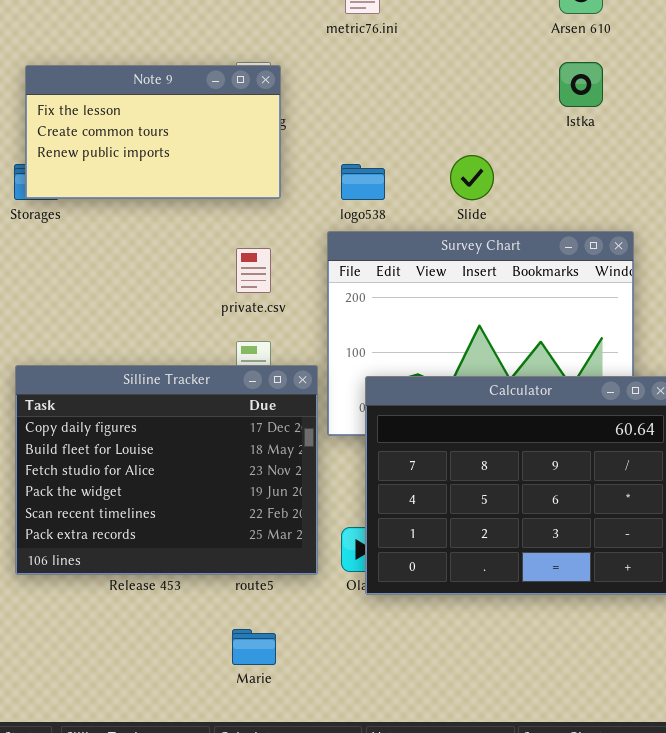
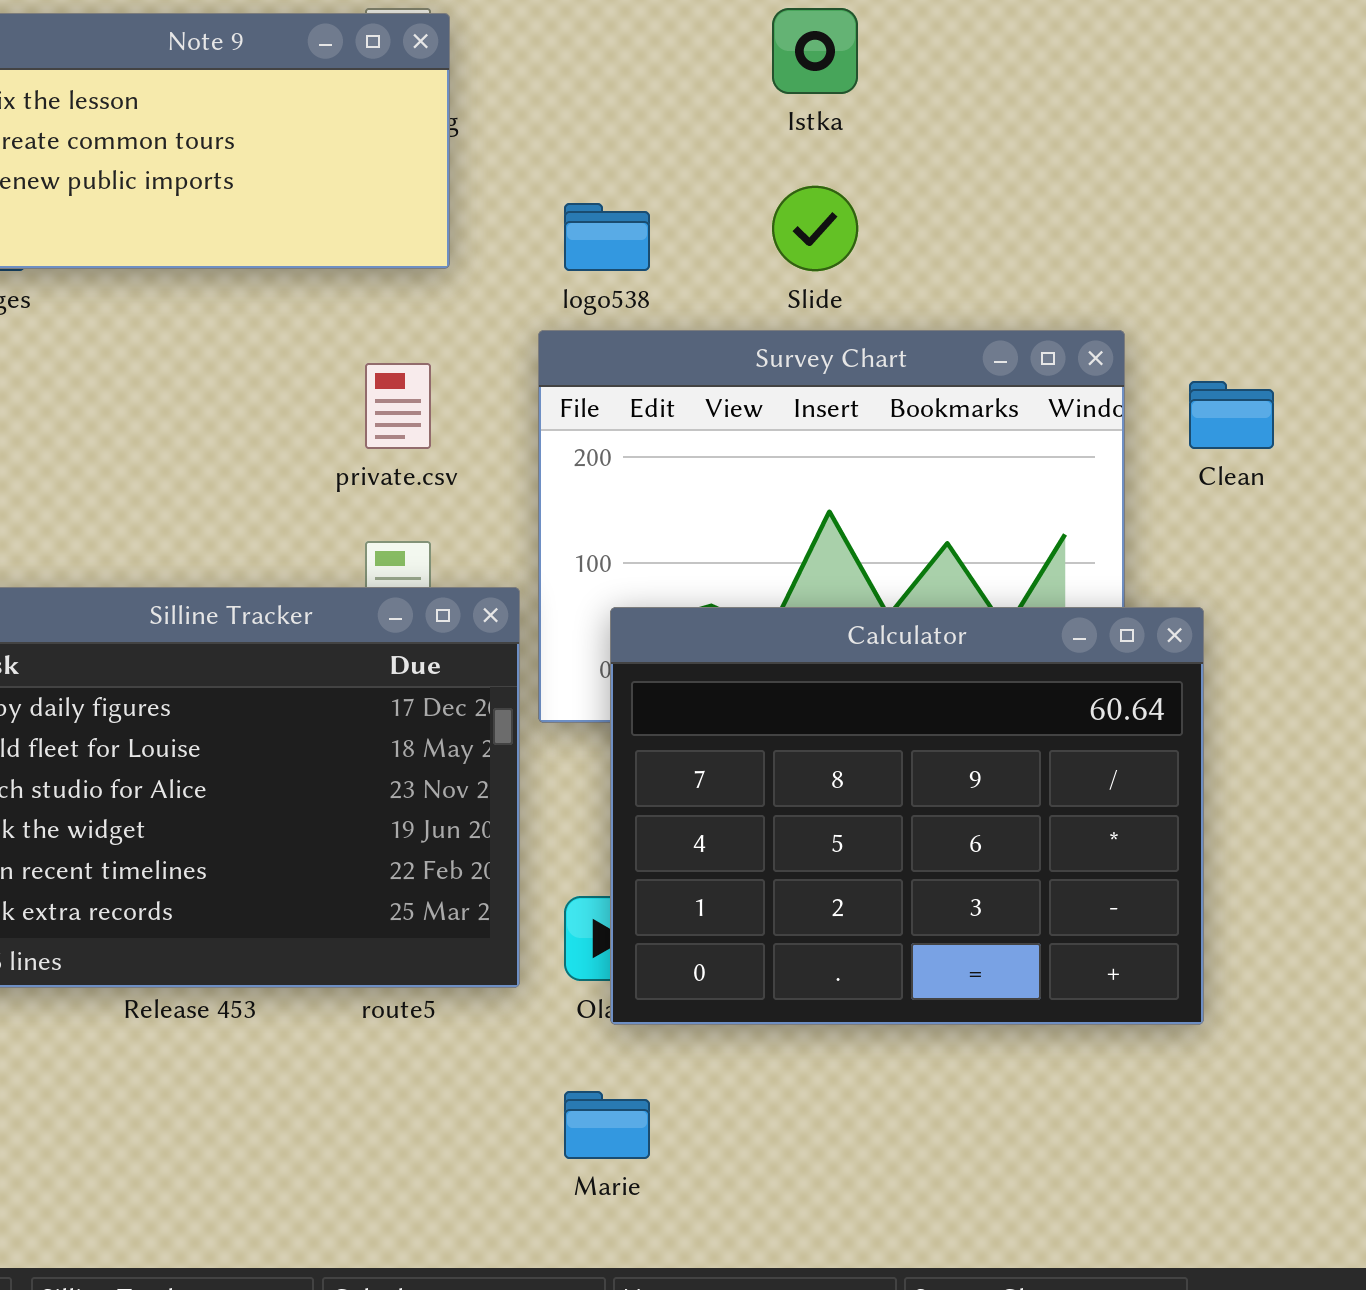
Istka: [559,62,603,107] -> [772,8,858,94], moved
Marie: [232,629,276,665] -> [564,1091,650,1159], moved

